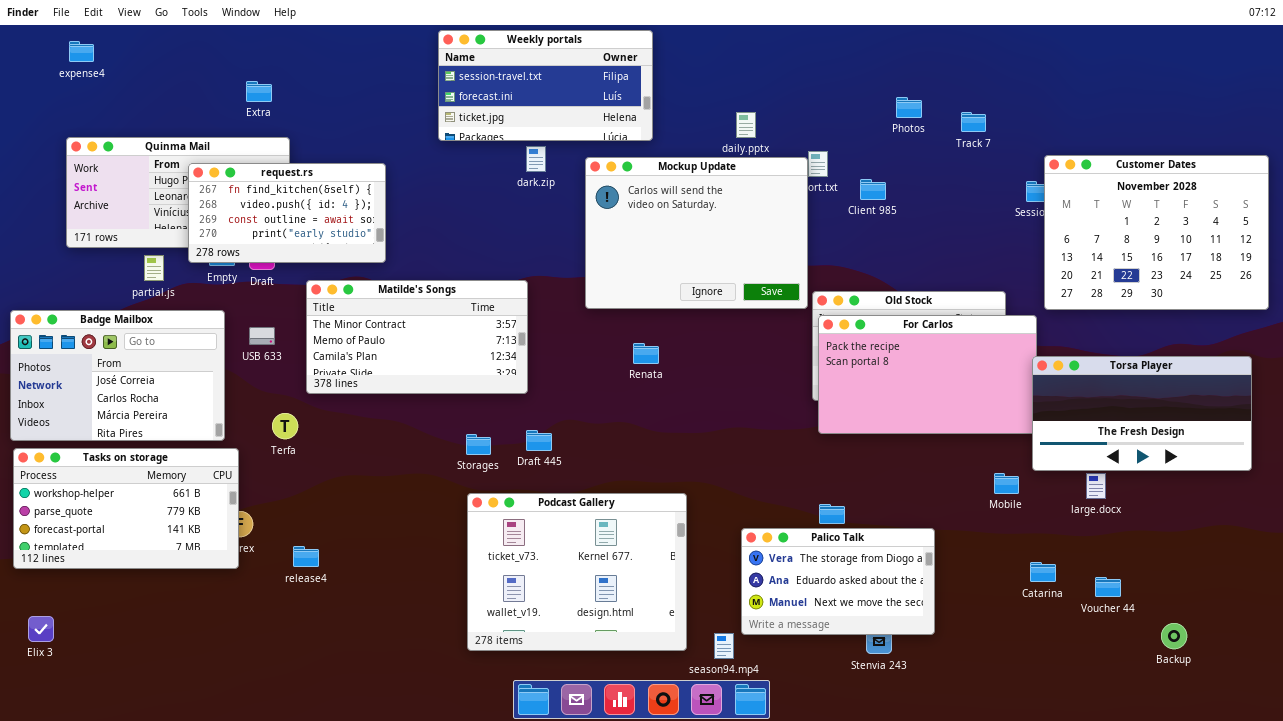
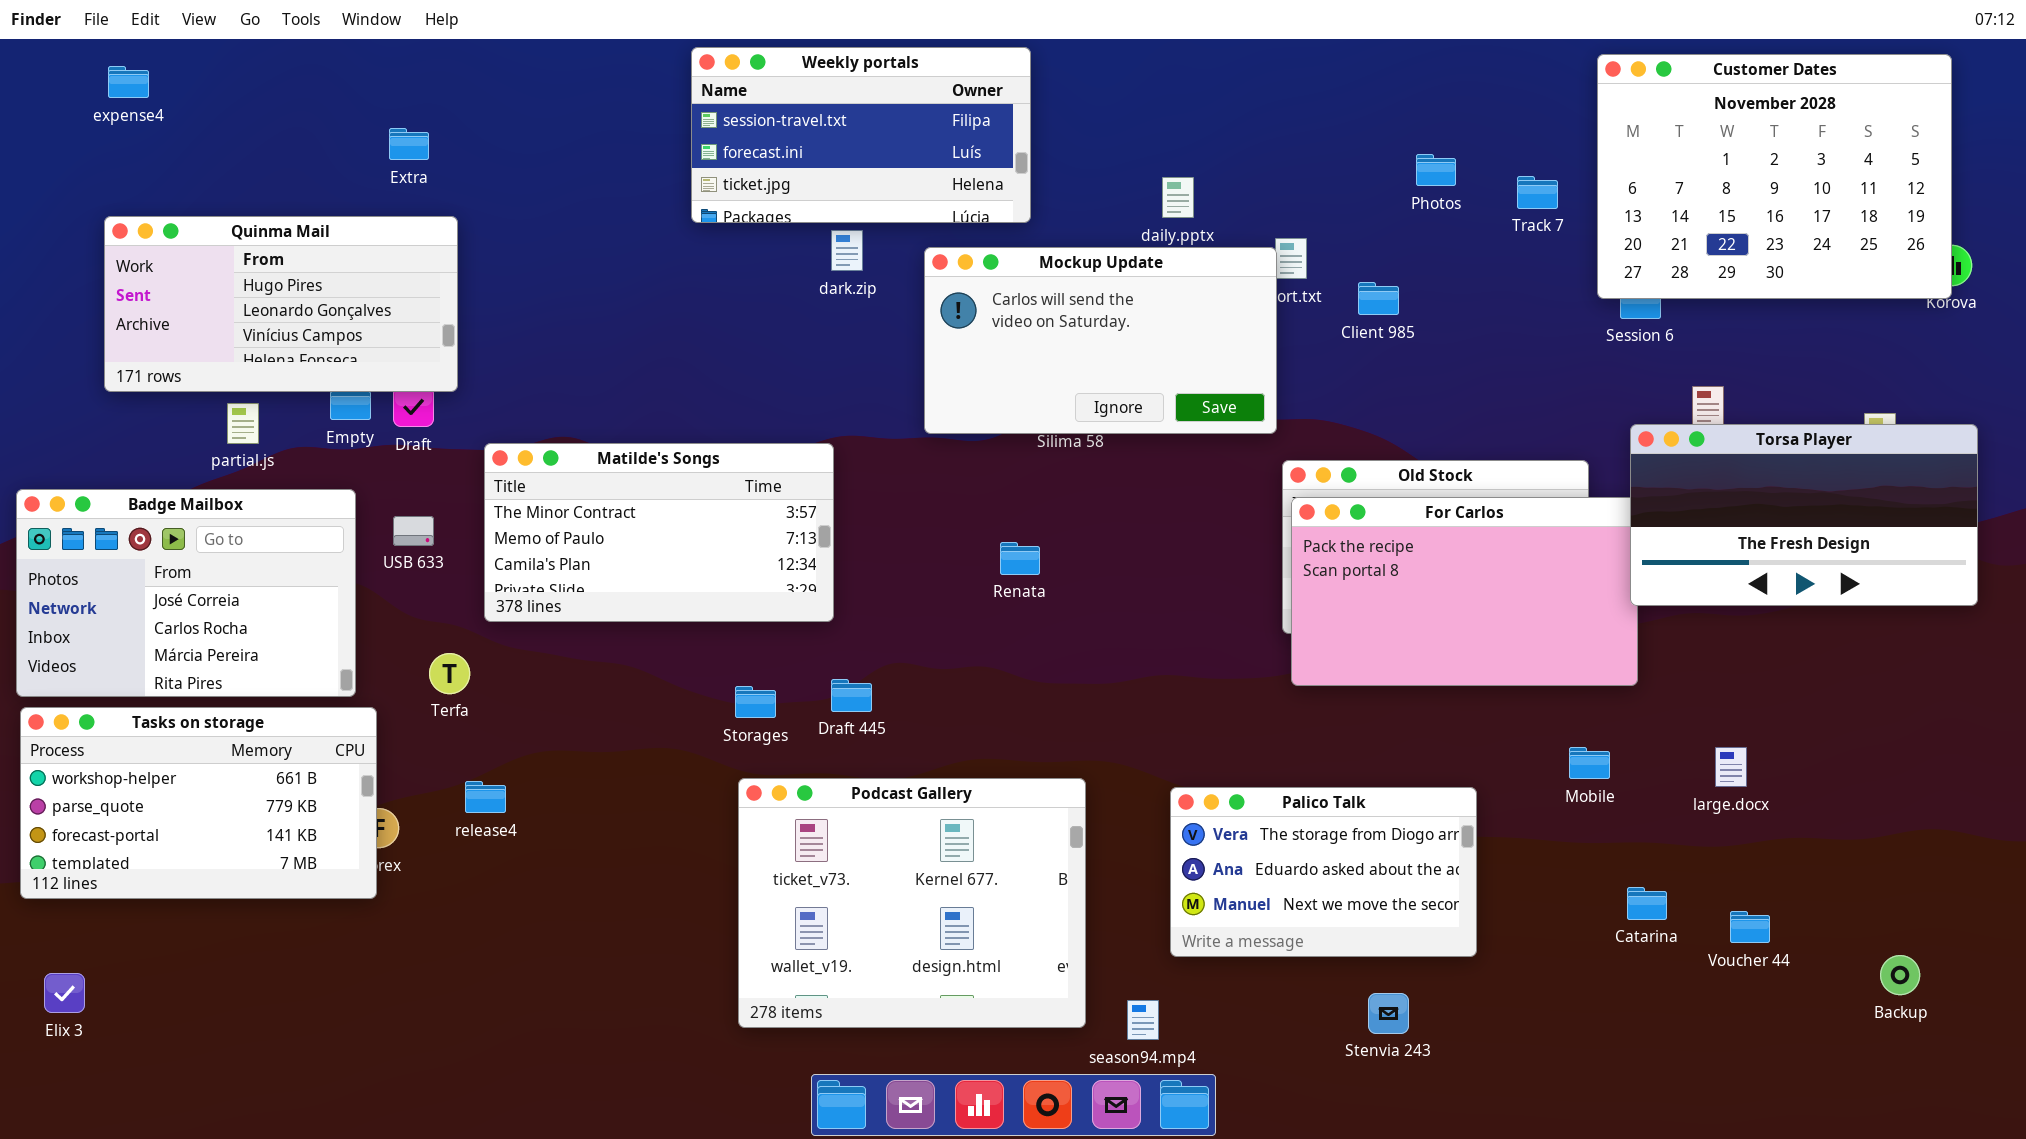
Customer Dates: [1044,155,1269,310] -> [1597,54,1952,299], moved
Mockup Update: [585,157,808,309] -> [924,247,1277,434], resized
request.rs: [188,163,386,263] -> none, closed
Torsa Player: [1032,356,1252,471] -> [1630,424,1978,606], moved
Palico Talk: [741,528,935,635] -> [1170,787,1477,957], moved
release4: [293,546,319,567] -> [465,781,506,813], moved
Backup: [1161,623,1187,649] -> [1880,955,1920,995], moved

